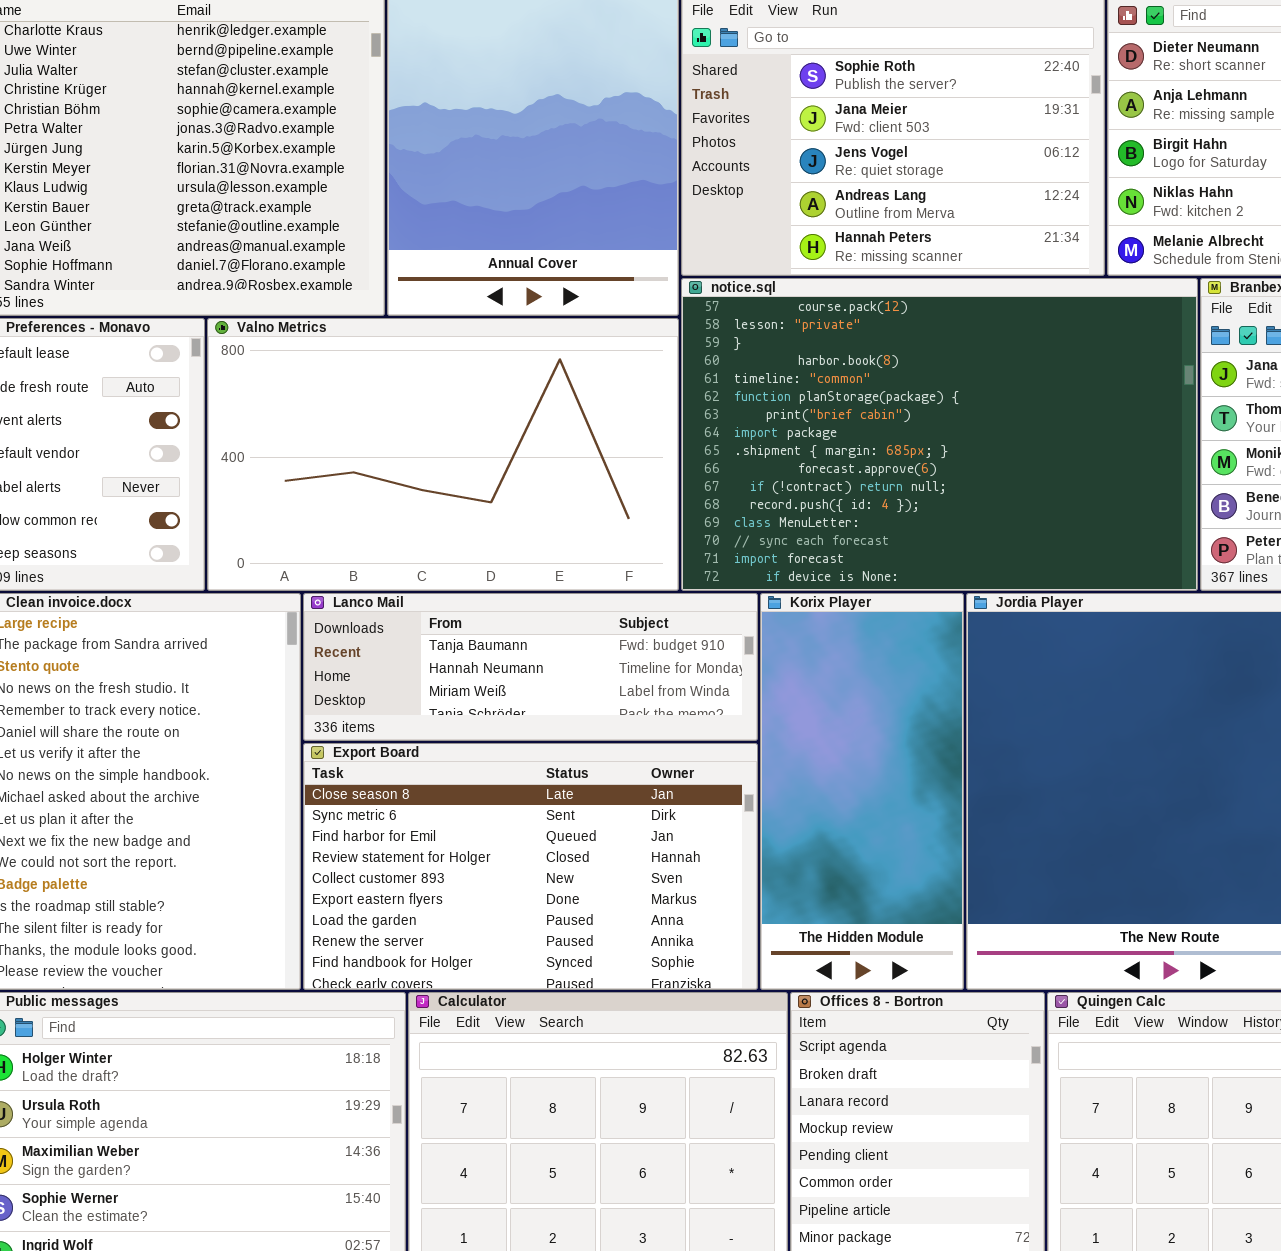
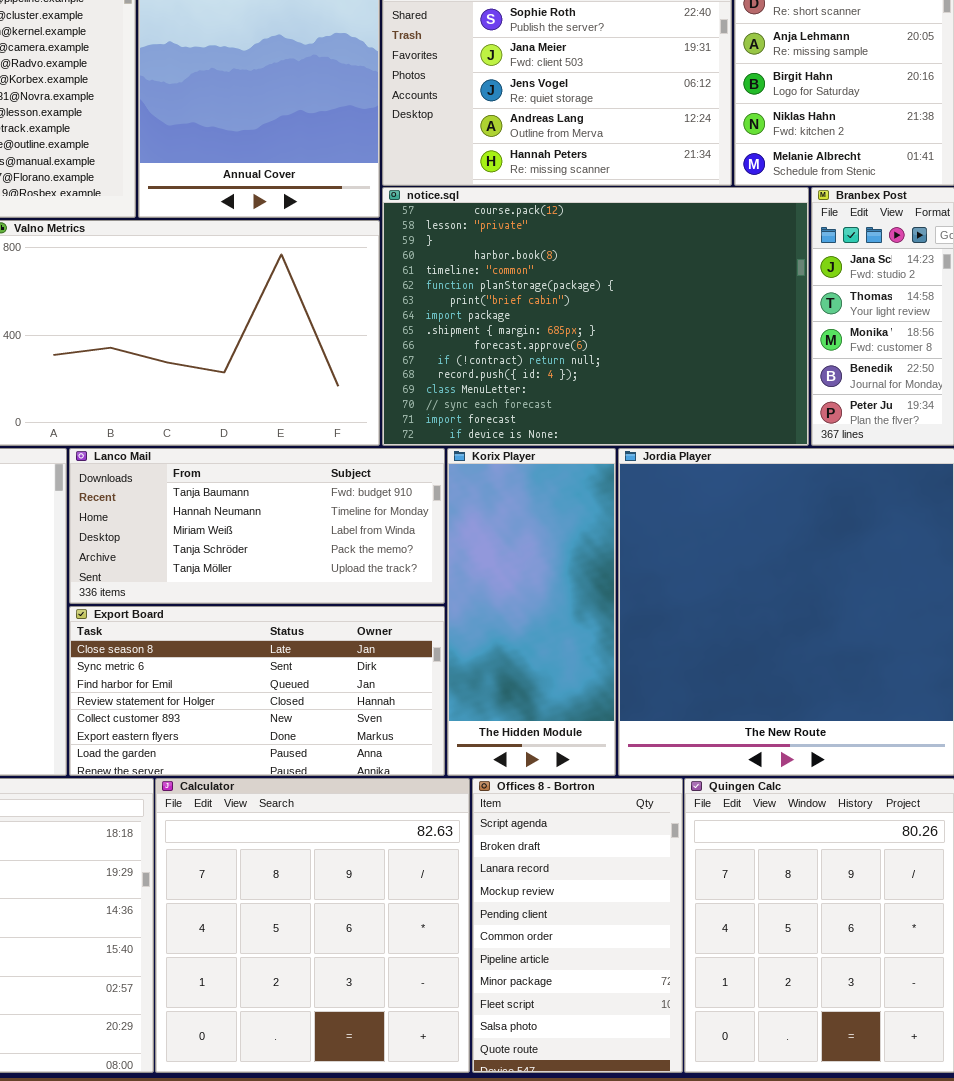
Lanco Mail: [303,593,758,741] -> [69,448,445,604], resized
Export Board: [303,743,758,990] -> [69,606,445,776], resized

